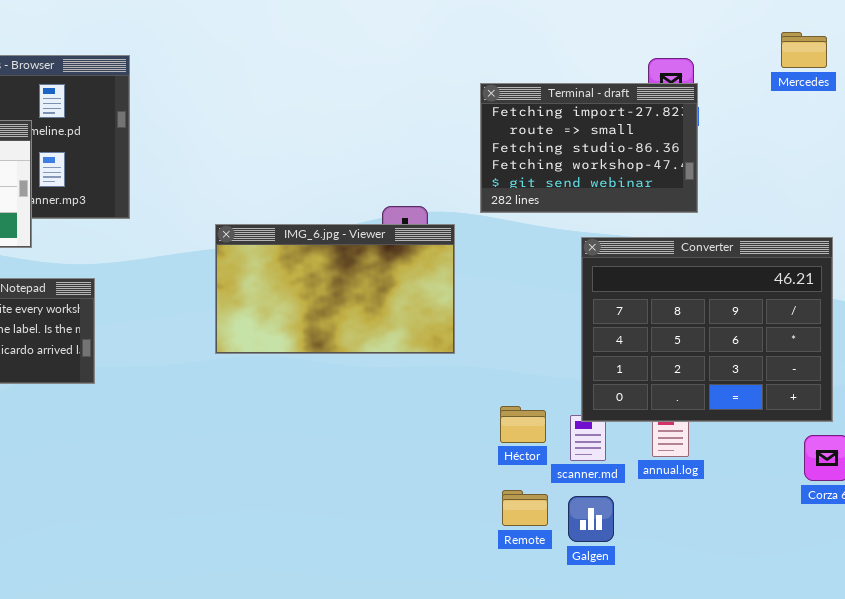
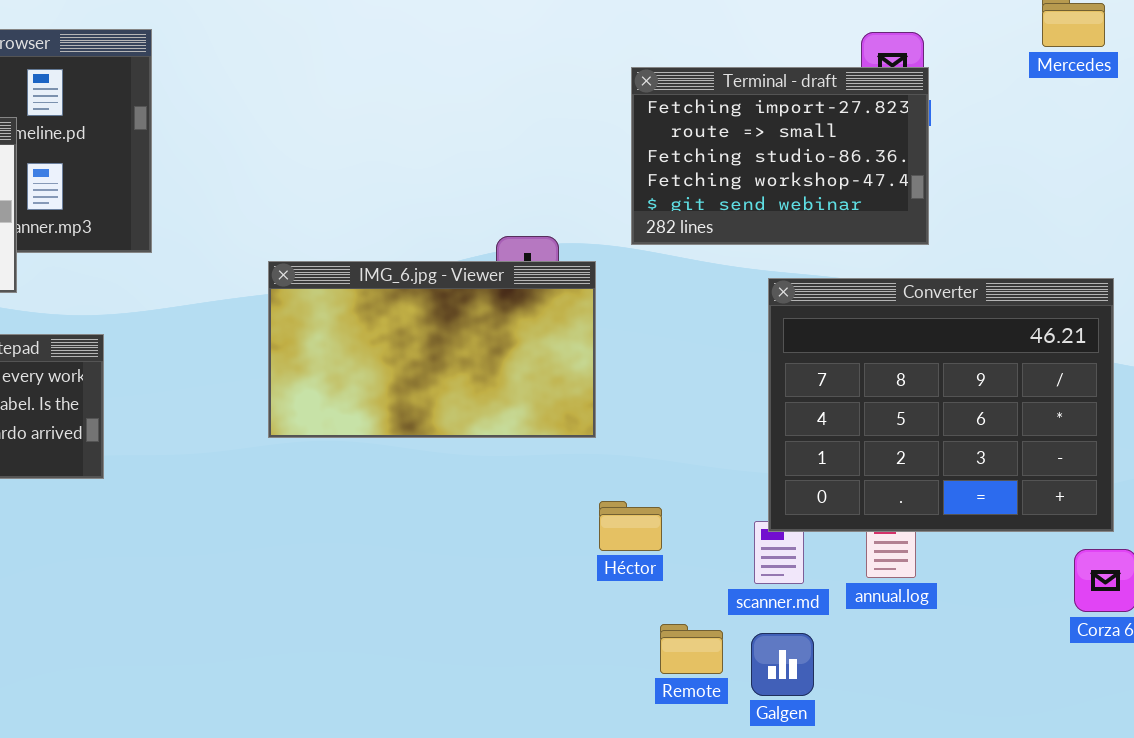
Héctor: [500,406,546,443] -> [599,501,662,551], moved

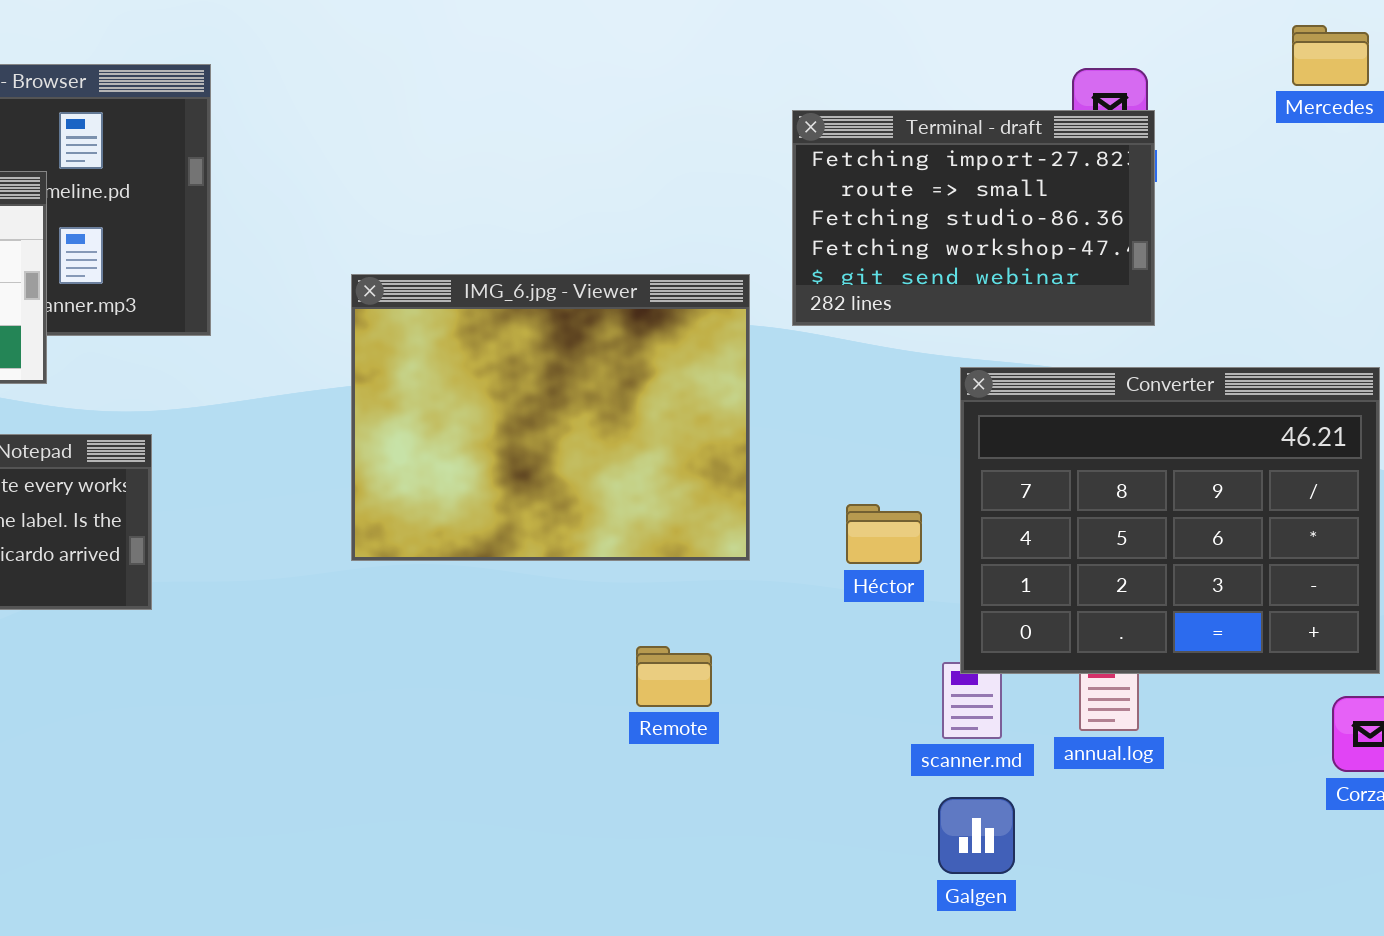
IMG_6.jpg - Viewer: [268,261,596,438] -> [351,274,750,561], resized
Héctor: [599,501,662,551] -> [846,504,922,564], moved
Remote: [660,624,723,674] -> [636,646,712,707], moved

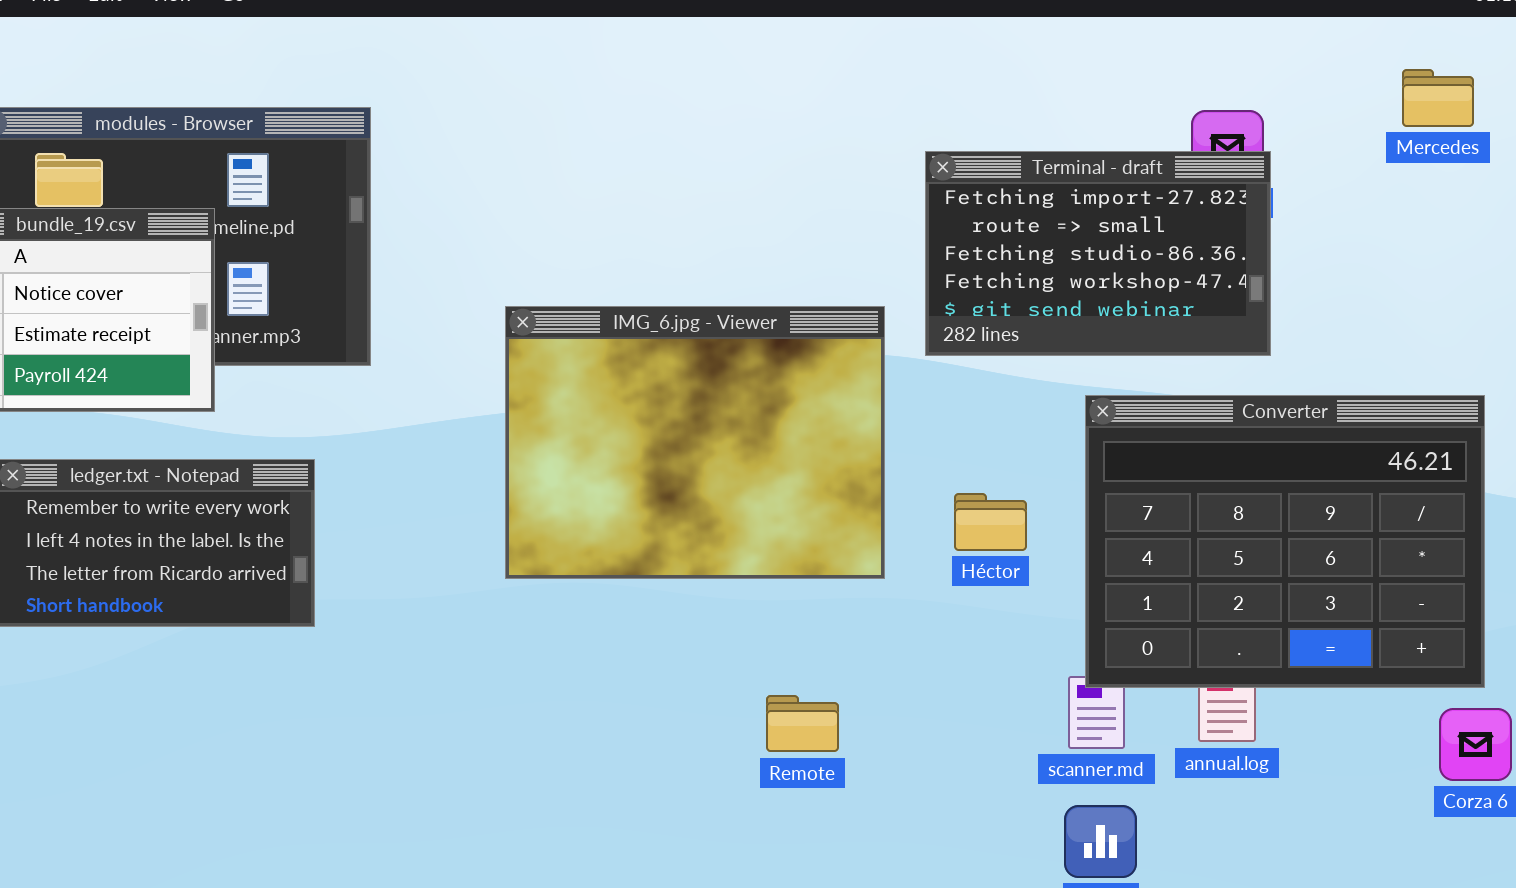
Héctor: [846,504,922,564] -> [954,493,1027,551], moved
Remote: [636,646,712,707] -> [766,695,839,752], moved

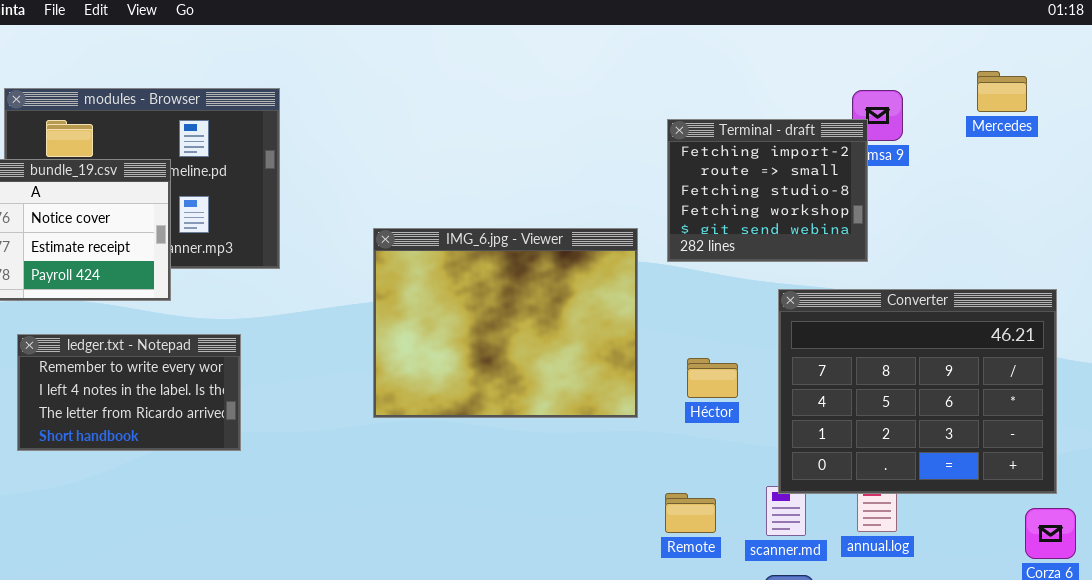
Mercedes: [1402,69,1474,127] -> [977,71,1027,112], moved
Terminal - draft: [925,151,1271,356] -> [667,119,868,262], resized
Remote: [766,695,839,752] -> [665,493,716,533], moved

